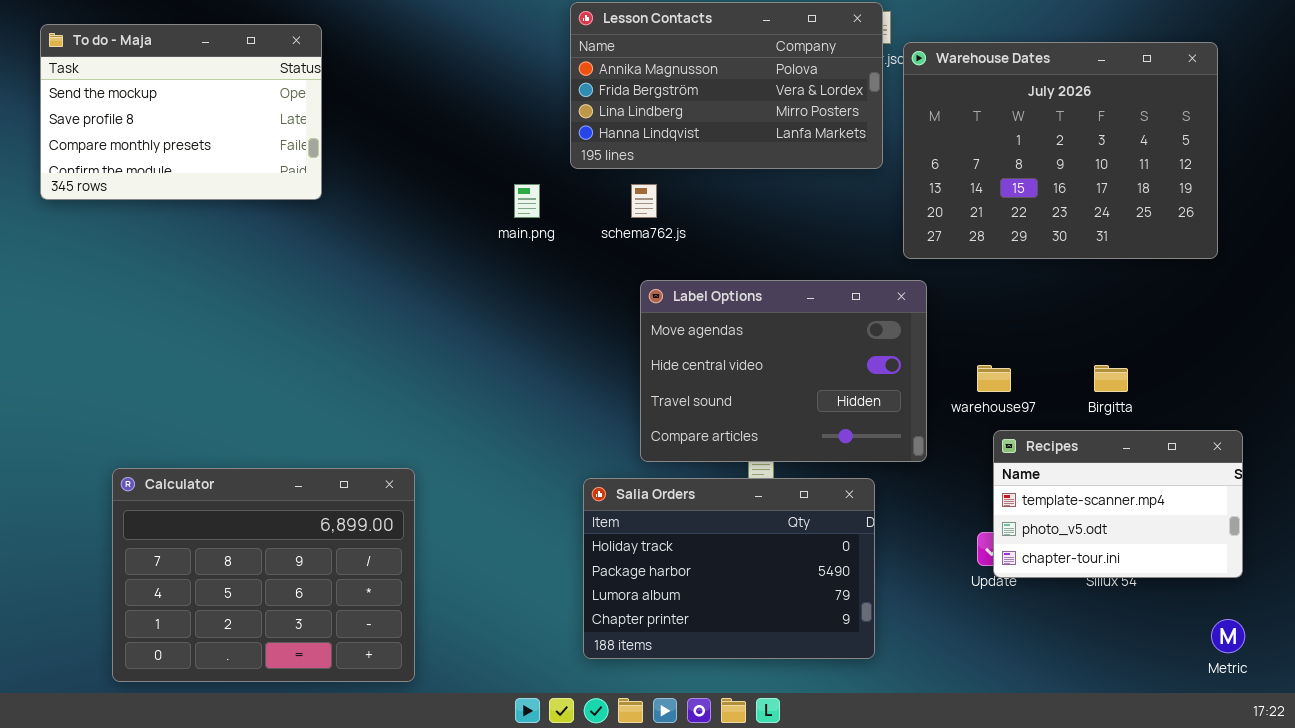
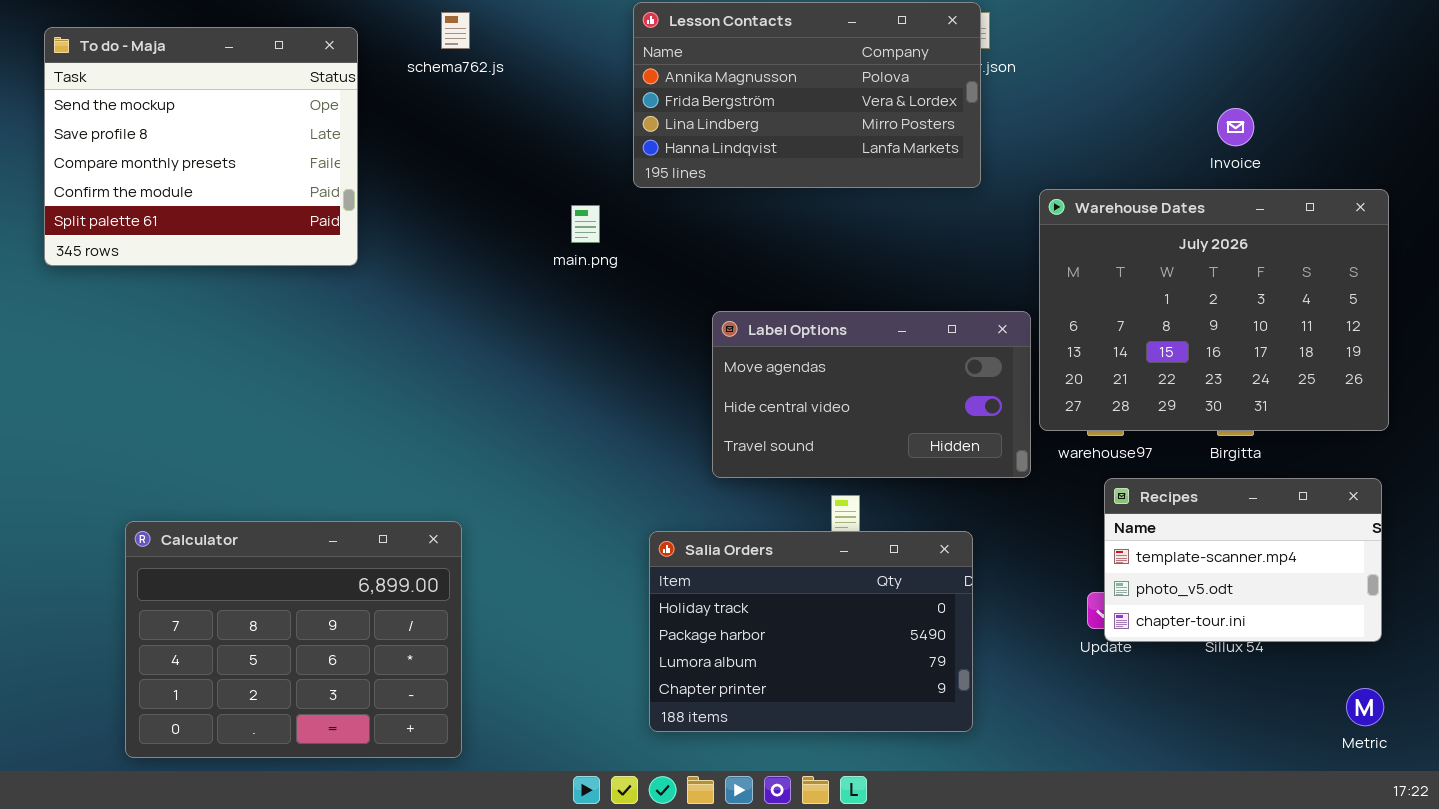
To do - Maja: [40,24,322,200] -> [44,27,358,266], resized
Warehouse Dates: [903,42,1218,259] -> [1039,189,1389,431], moved
schema762.js: [631,184,657,218] -> [441,12,470,49], moved
Label Options: [640,280,927,462] -> [712,311,1031,478], resized

